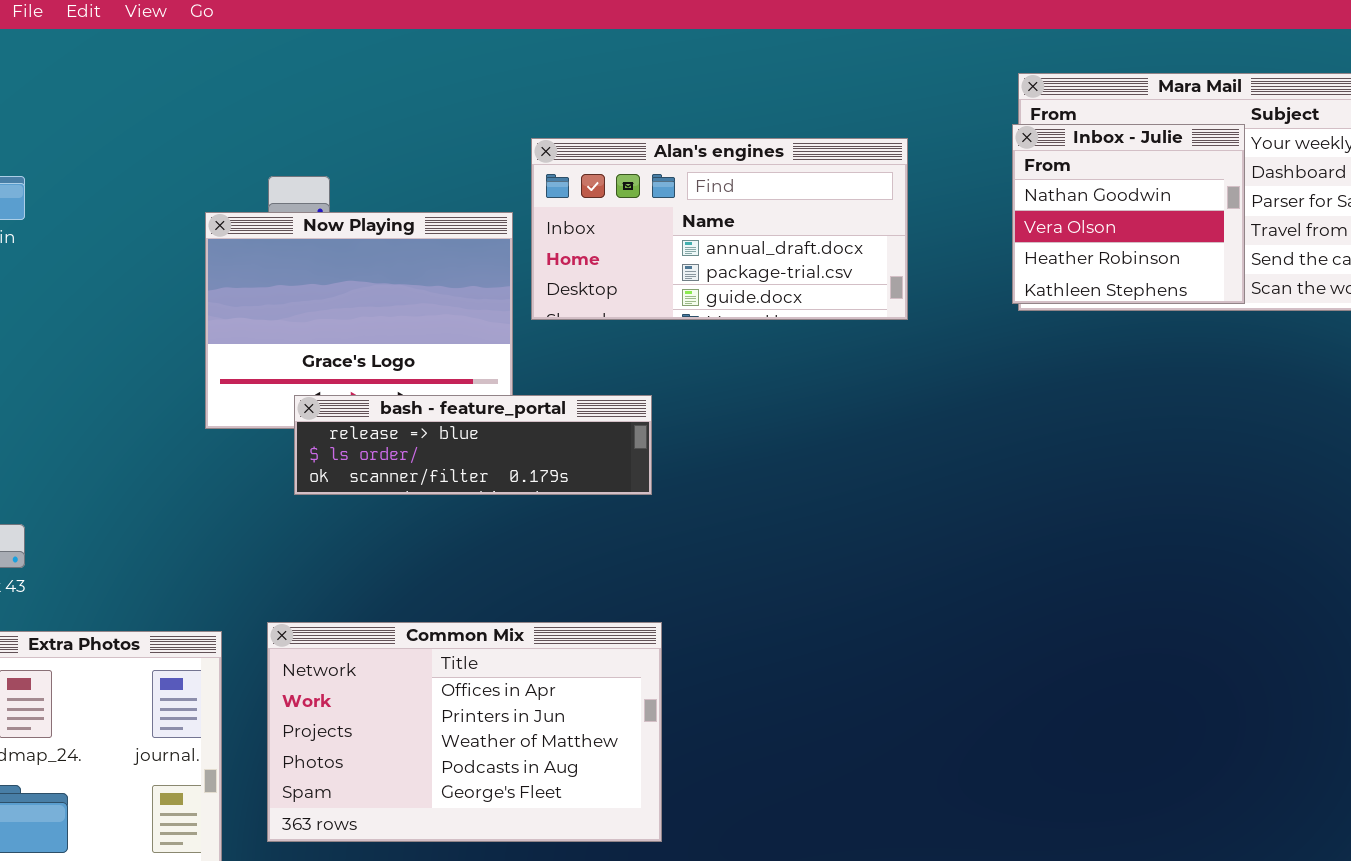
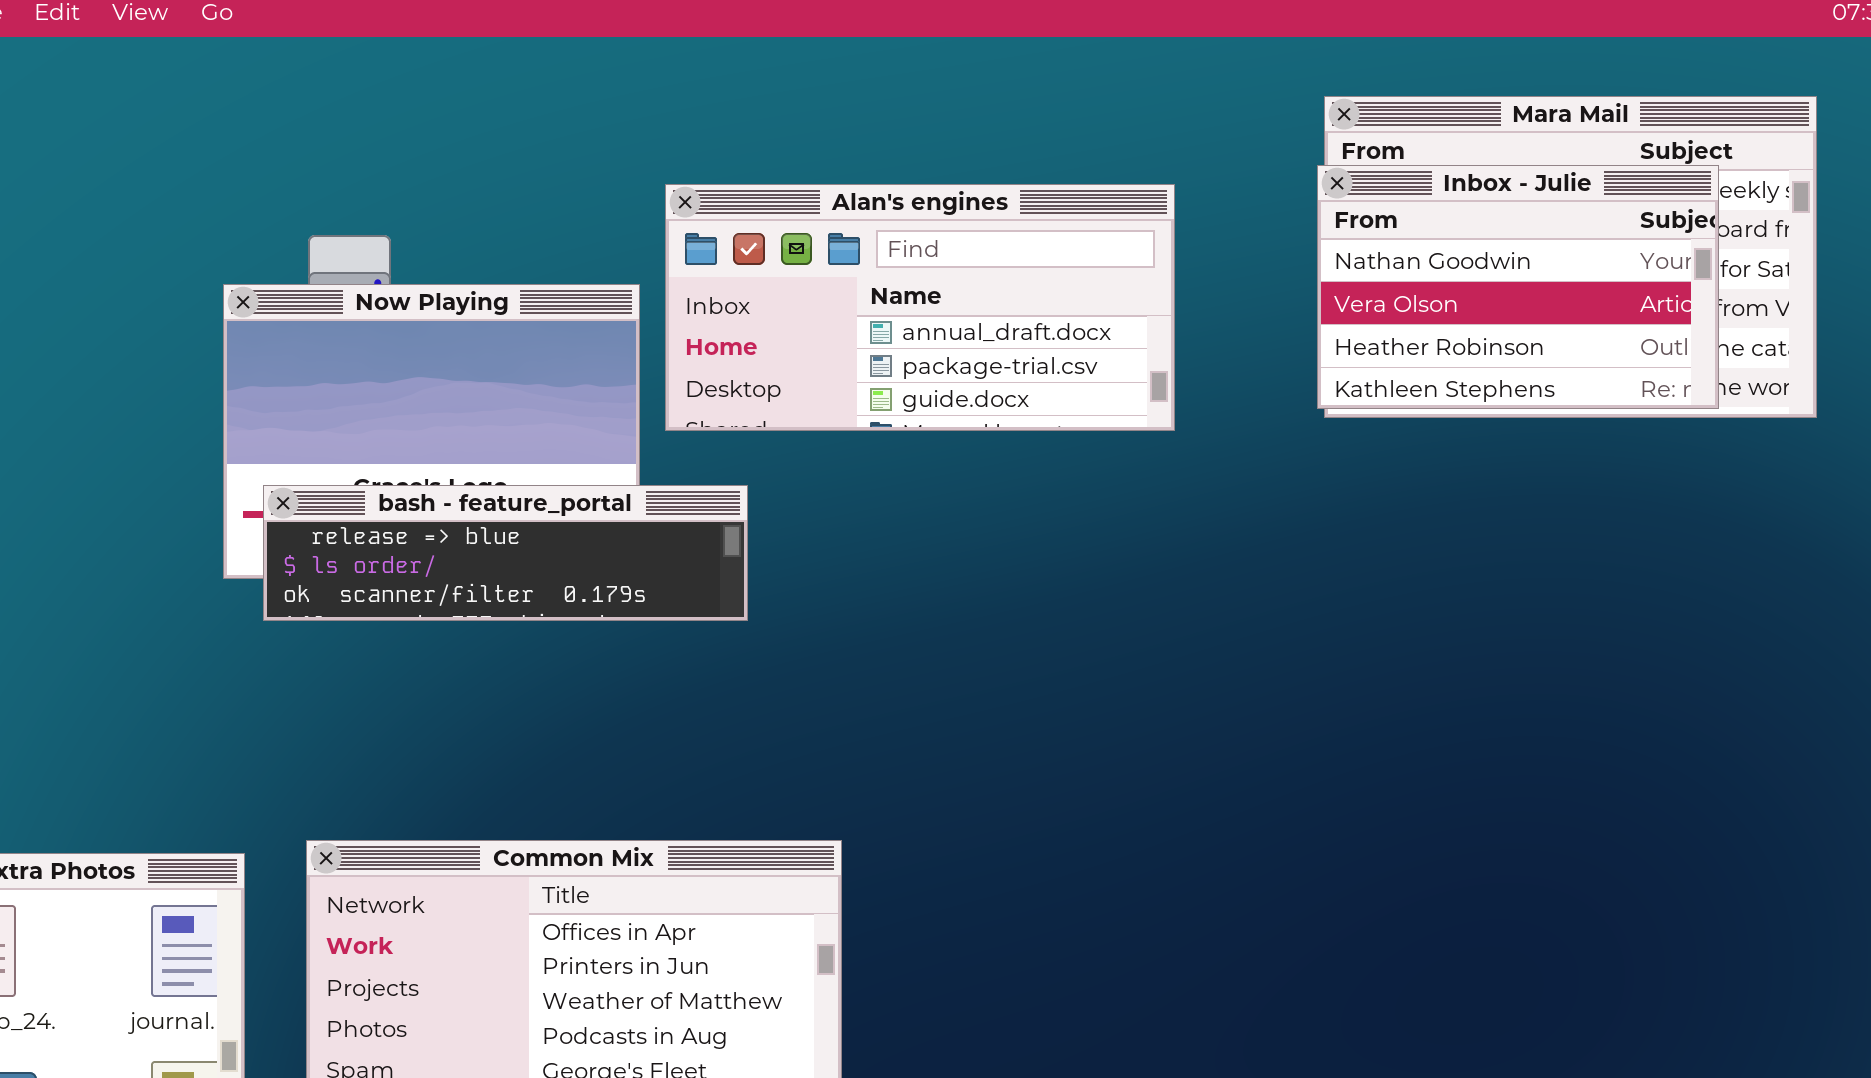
Inbox - Julie: [1012,124,1245,304] -> [1317,165,1719,409], resized
bash - feature_portal: [294,395,652,495] -> [263,485,748,621], moved

